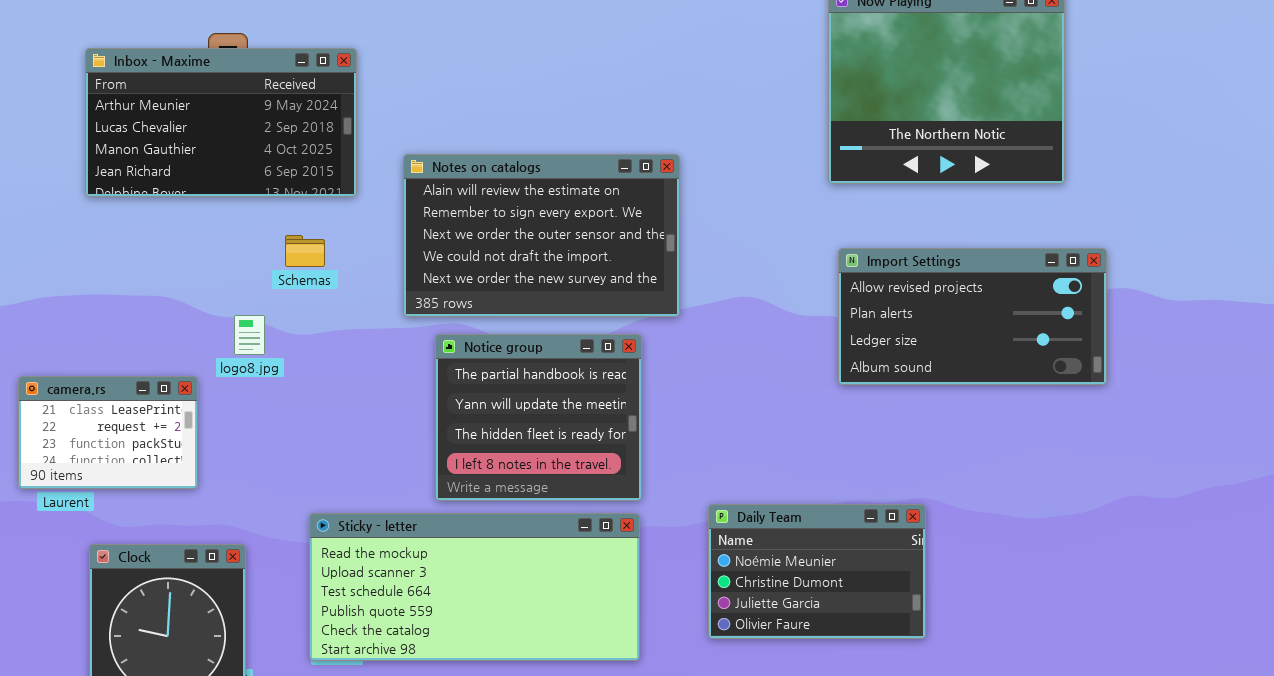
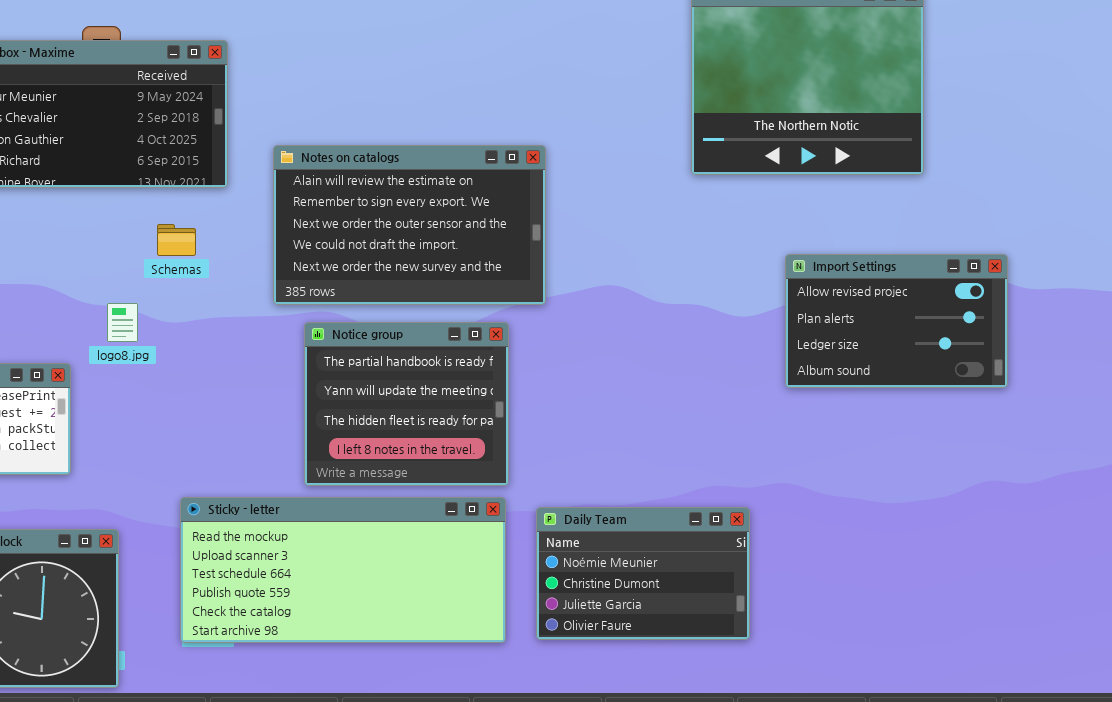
Import Settings: [838,248,1107,385] -> [785,254,1008,388], moved, resized
Daily Team: [708,504,926,639] -> [536,507,750,640], moved

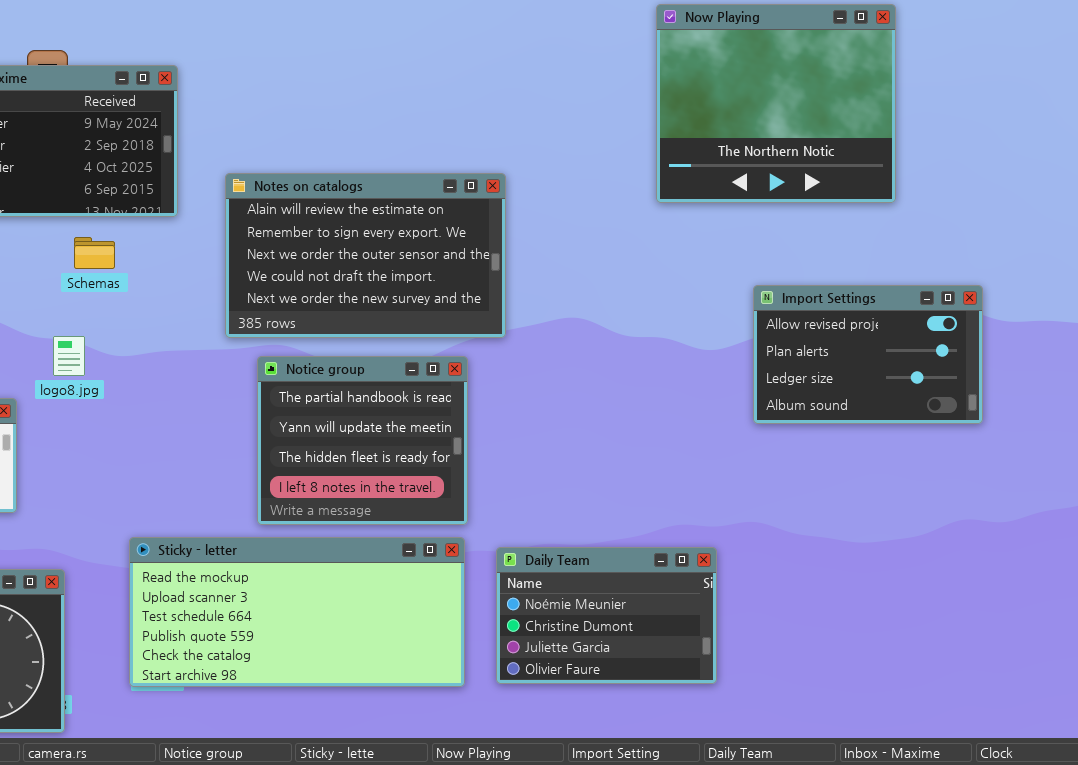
Schemas: [157,224,196,256] -> [74,237,115,269], moved

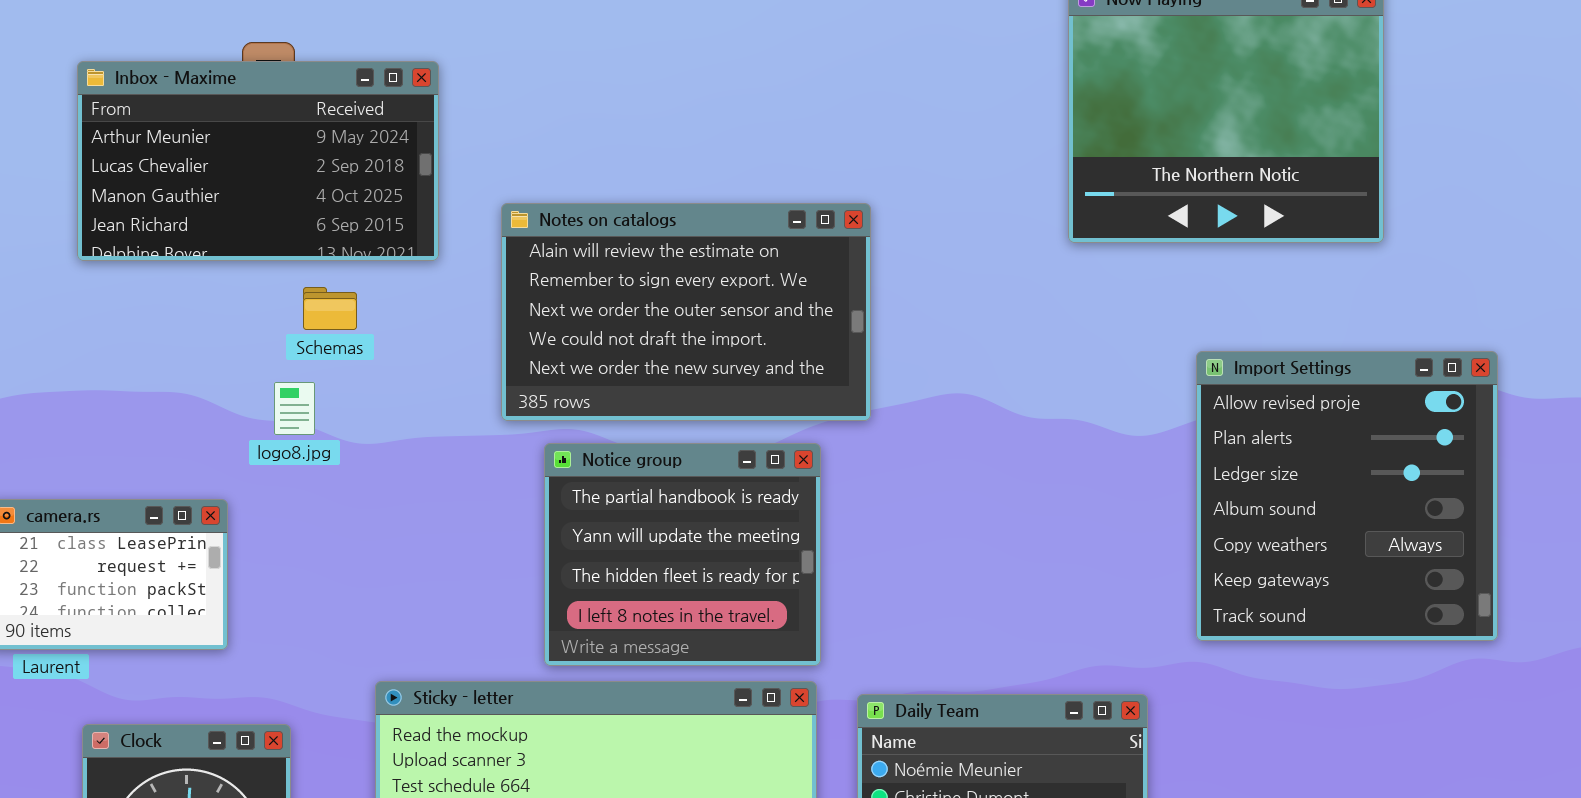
Import Settings: [753,285,983,424] -> [1196,351,1498,641], resized
logo8.jpg: [53,336,85,376] -> [274,382,315,435], moved

